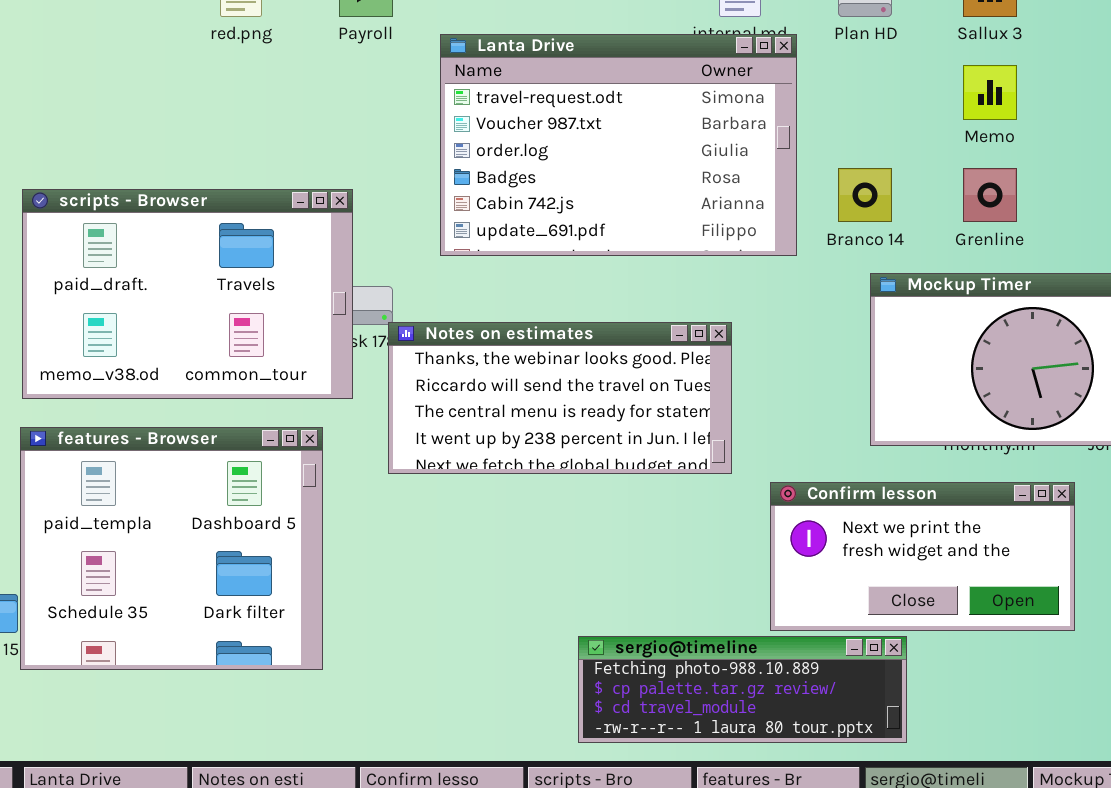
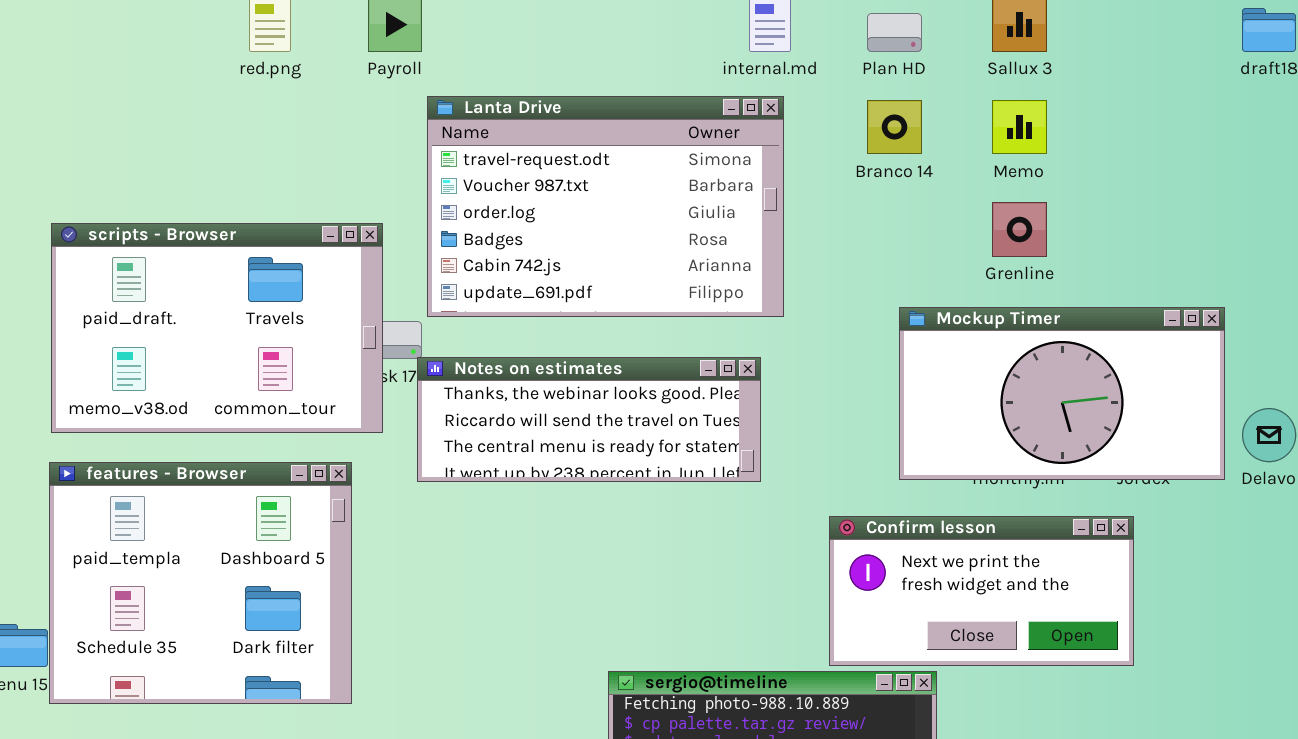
Lanta Drive: [440,34,797,256] -> [427,96,784,317], moved
Branco 14: [838,168,892,222] -> [867,100,922,154], moved
Notes on estimates: [388,322,732,474] -> [417,357,761,482], resized
Confirm lesson: [770,482,1075,631] -> [829,516,1134,666], moved

